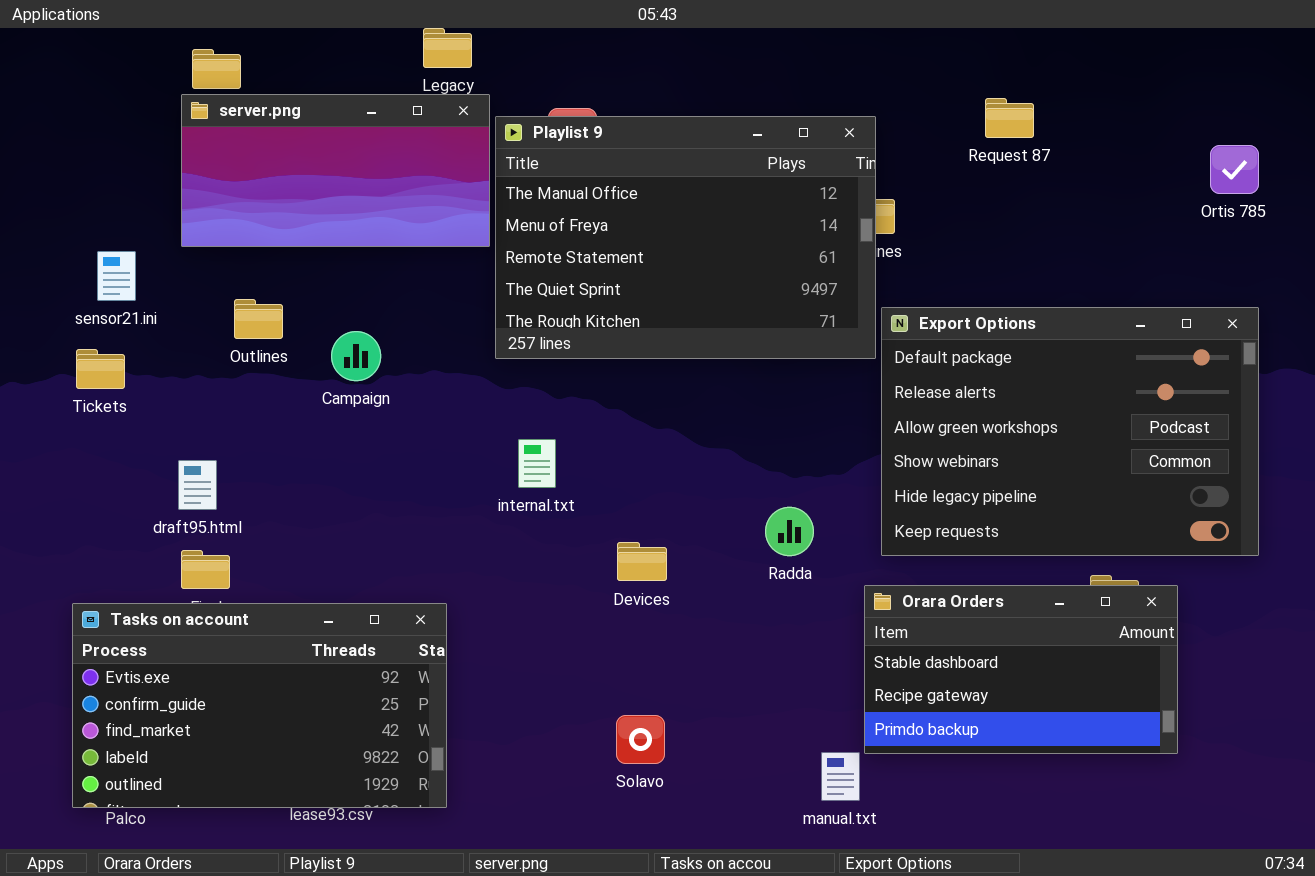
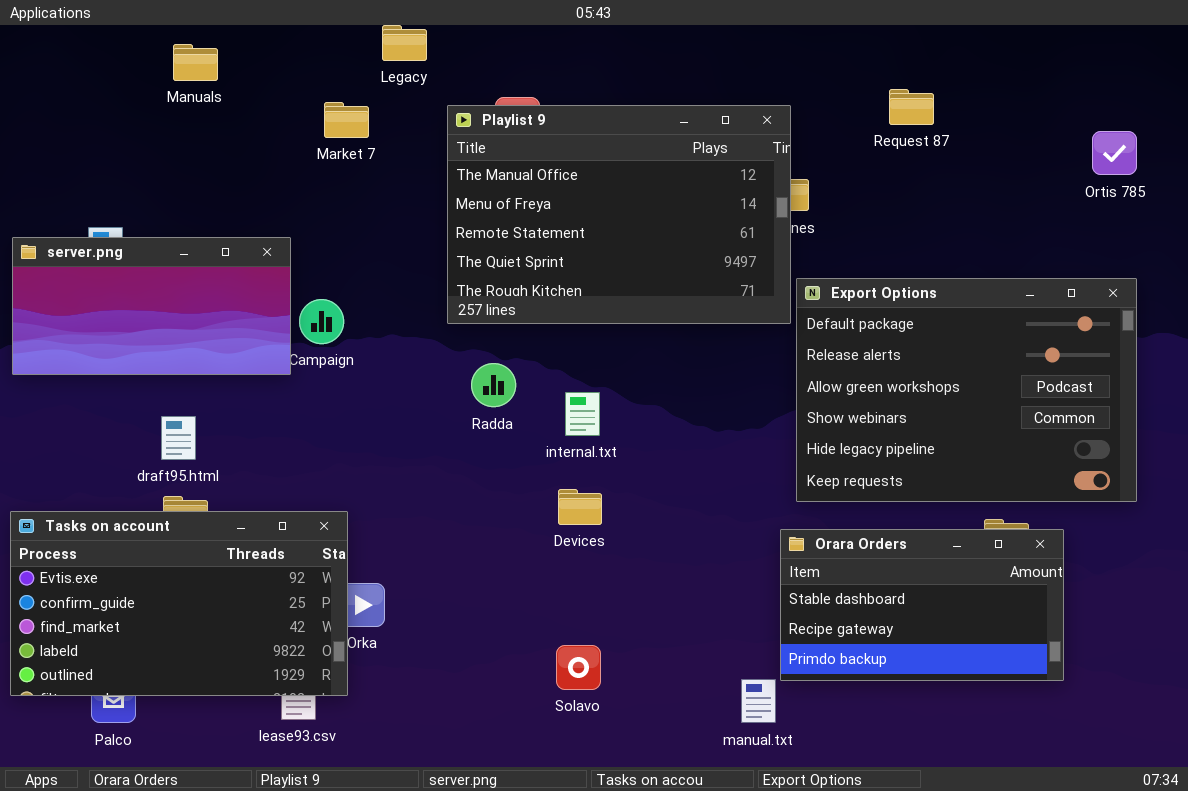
server.png: [181,94,490,247] -> [12,237,291,375], moved
internal.txt: [518,439,556,488] -> [565,392,600,436], moved
Radda: [765,507,814,556] -> [471,363,516,407], moved
Tasks on account: [72,603,447,808] -> [10,511,348,696], moved

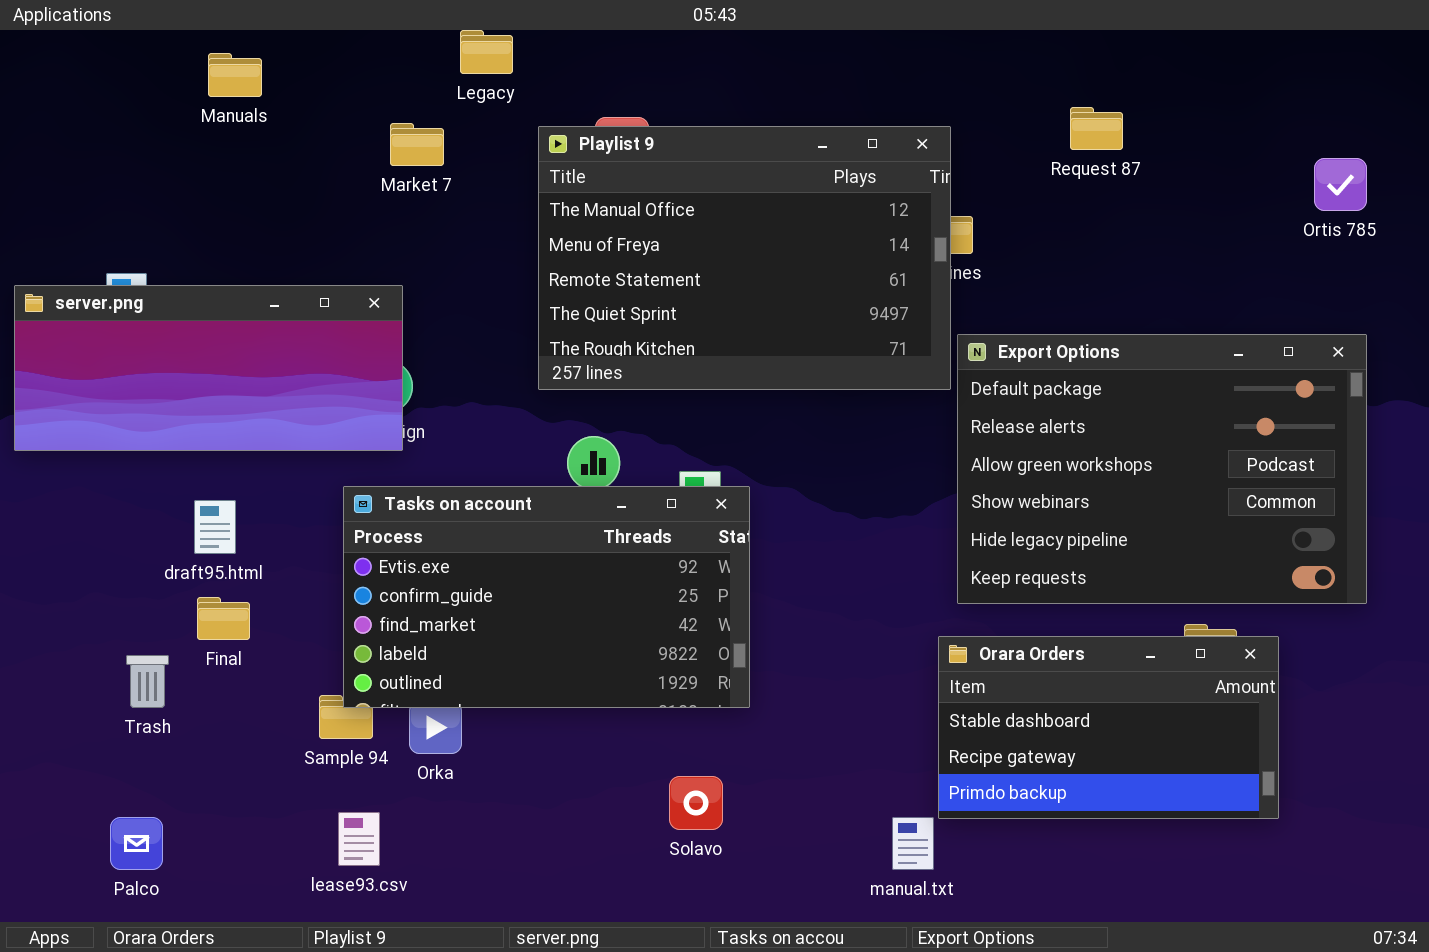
server.png: [12,237,291,375] -> [14,285,403,451], resized
Tasks on account: [10,511,348,696] -> [343,486,750,708], moved

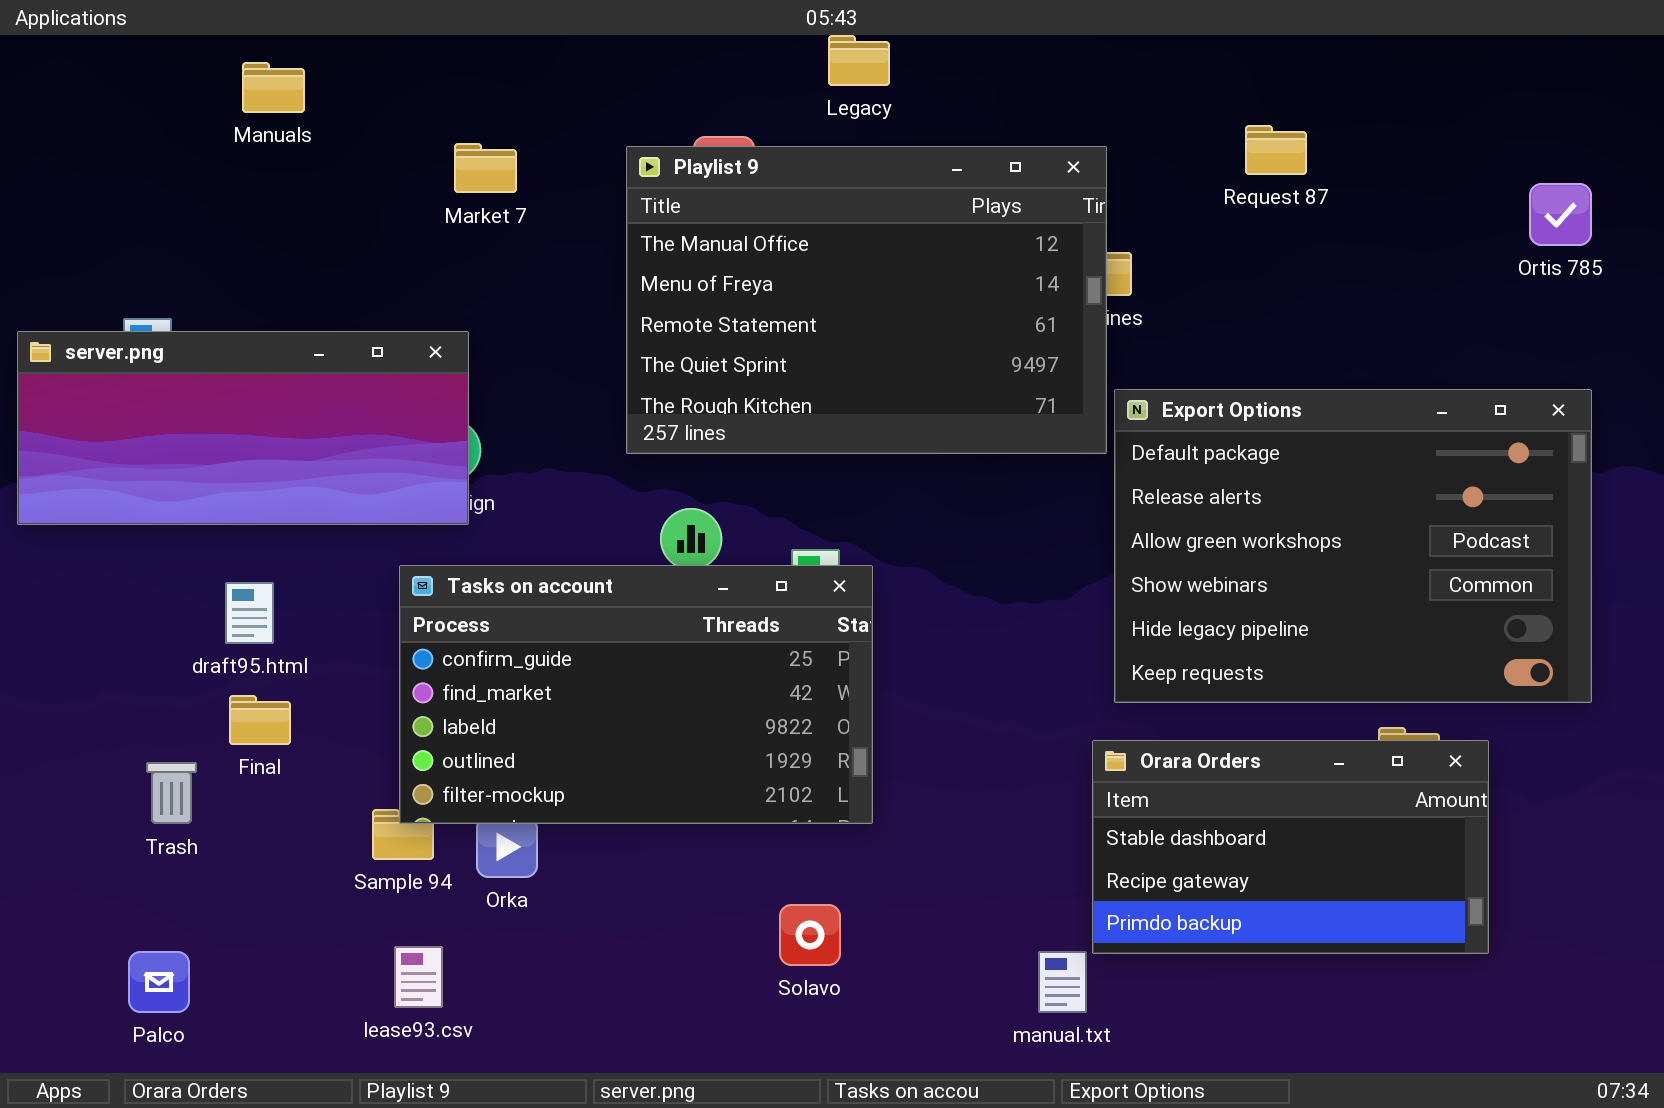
Legacy: [460,30,513,74] -> [828,35,890,86], moved
Tasks on account: [343,486,750,708] -> [399,565,873,824], scrolled down 1 row

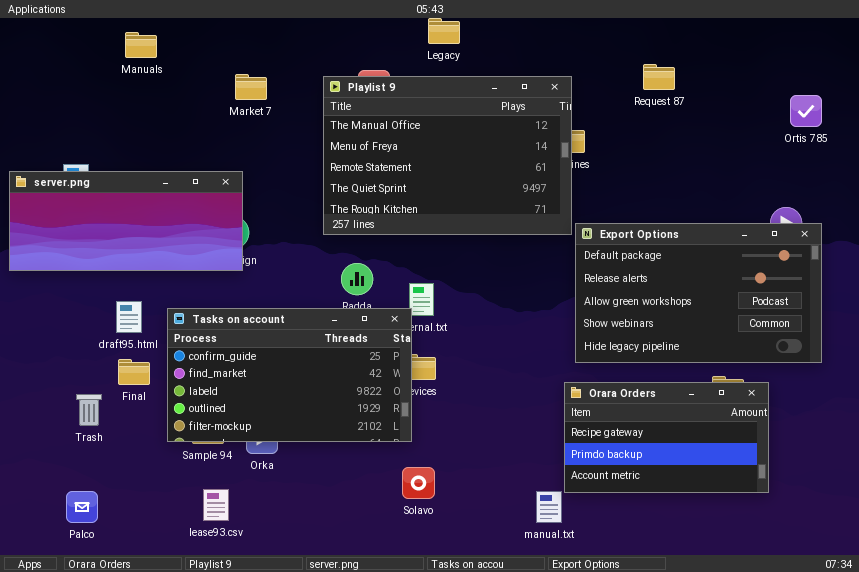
Export Options: [1114,389,1592,703] -> [575,223,822,363], resized
Tasks on account: [399,565,873,824] -> [167,308,412,442], moved
Orara Orders: [1092,740,1489,954] -> [564,382,769,493], scrolled down 1 row

